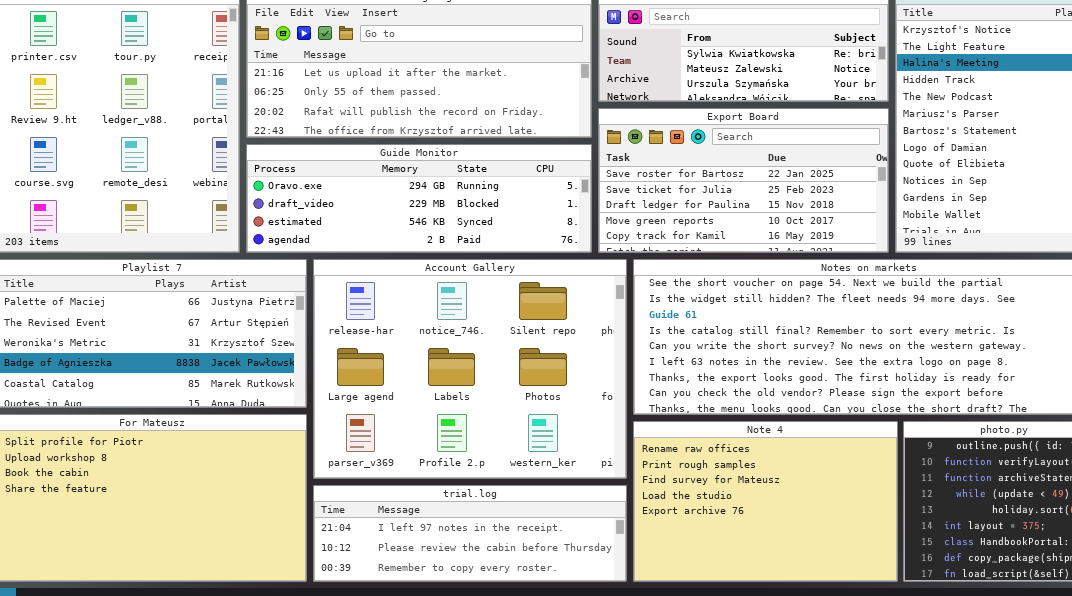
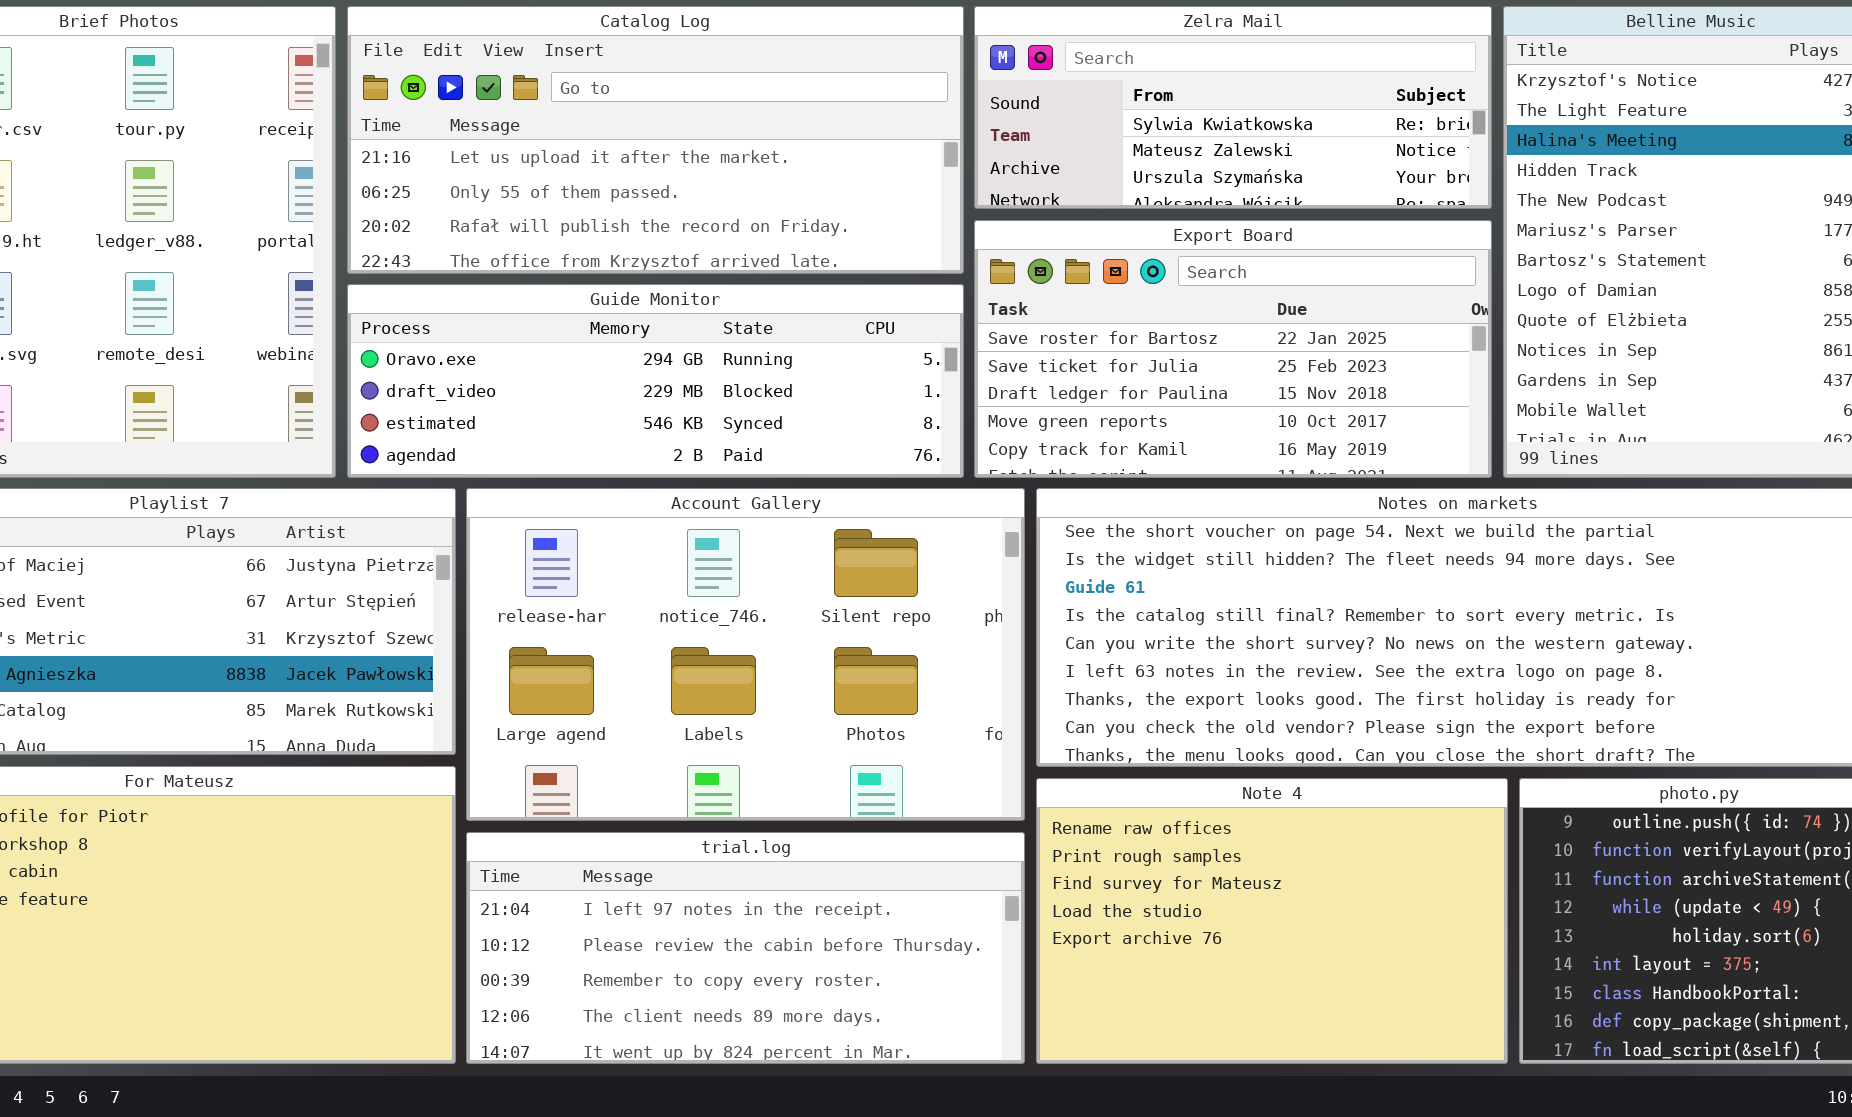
Account Gallery: [313,259,627,479] -> [466,488,1025,821], resized
trial.log: [313,485,627,582] -> [466,832,1025,1064], resized

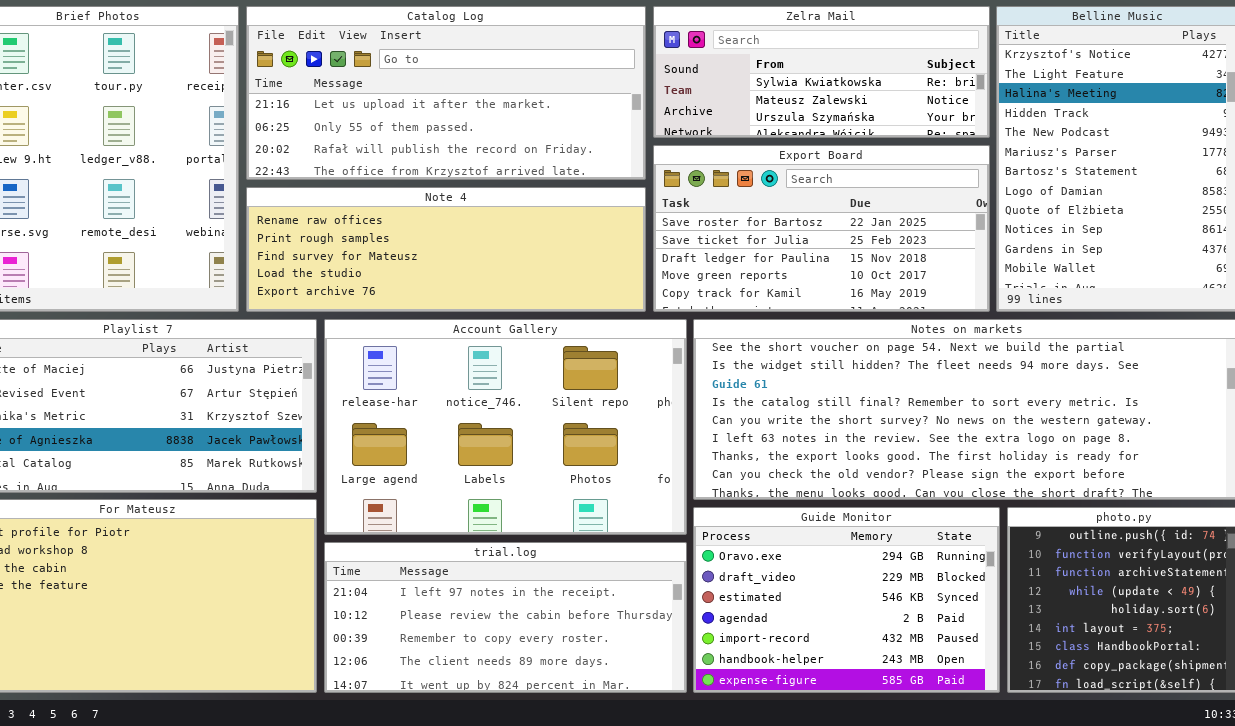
Guide Monitor: [347,284,964,478] -> [693,507,1000,693], moved, resized
Note 4: [1036,778,1508,1064] -> [246,187,646,312], moved, resized

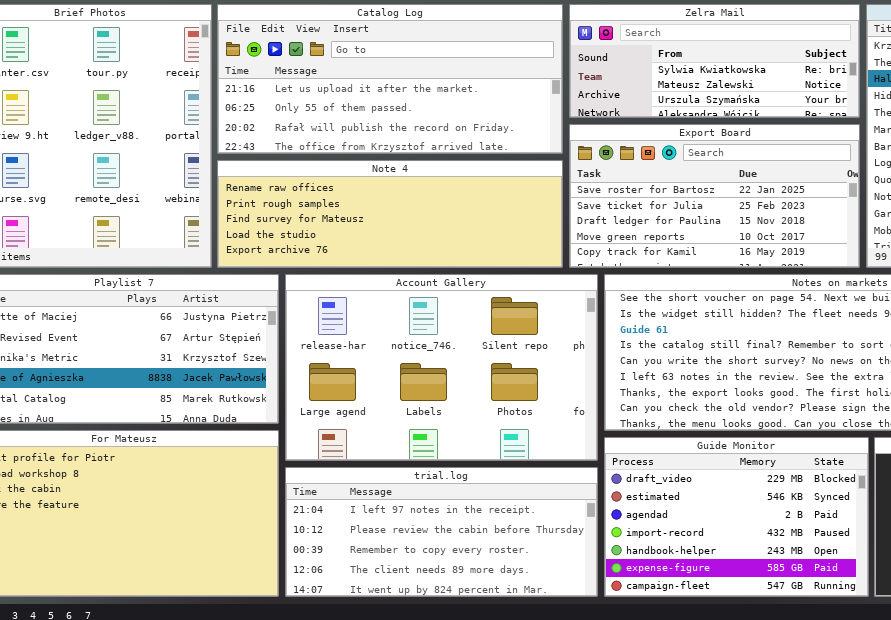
Guide Monitor: [693,507,1000,693] -> [604,437,869,597], scrolled down 1 row

